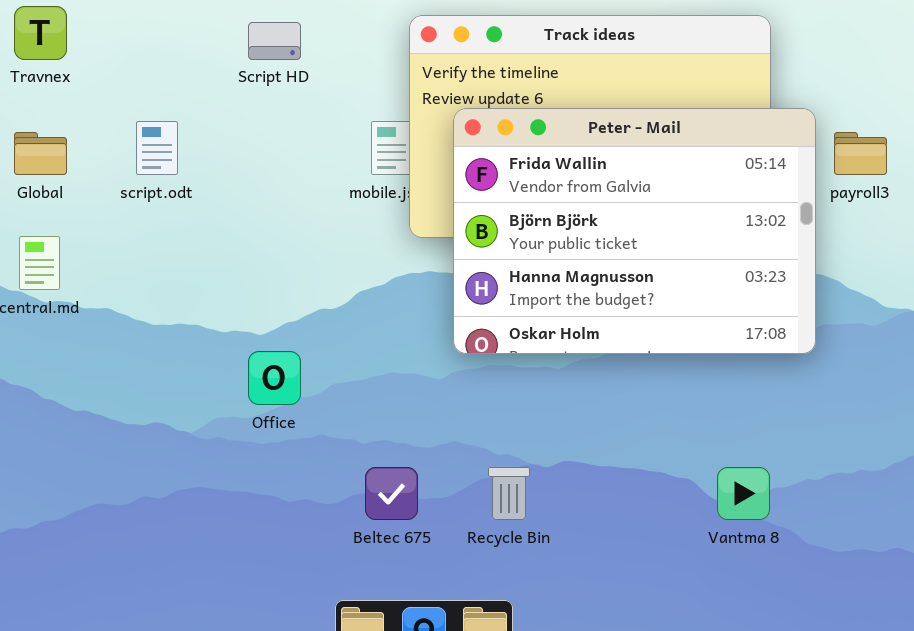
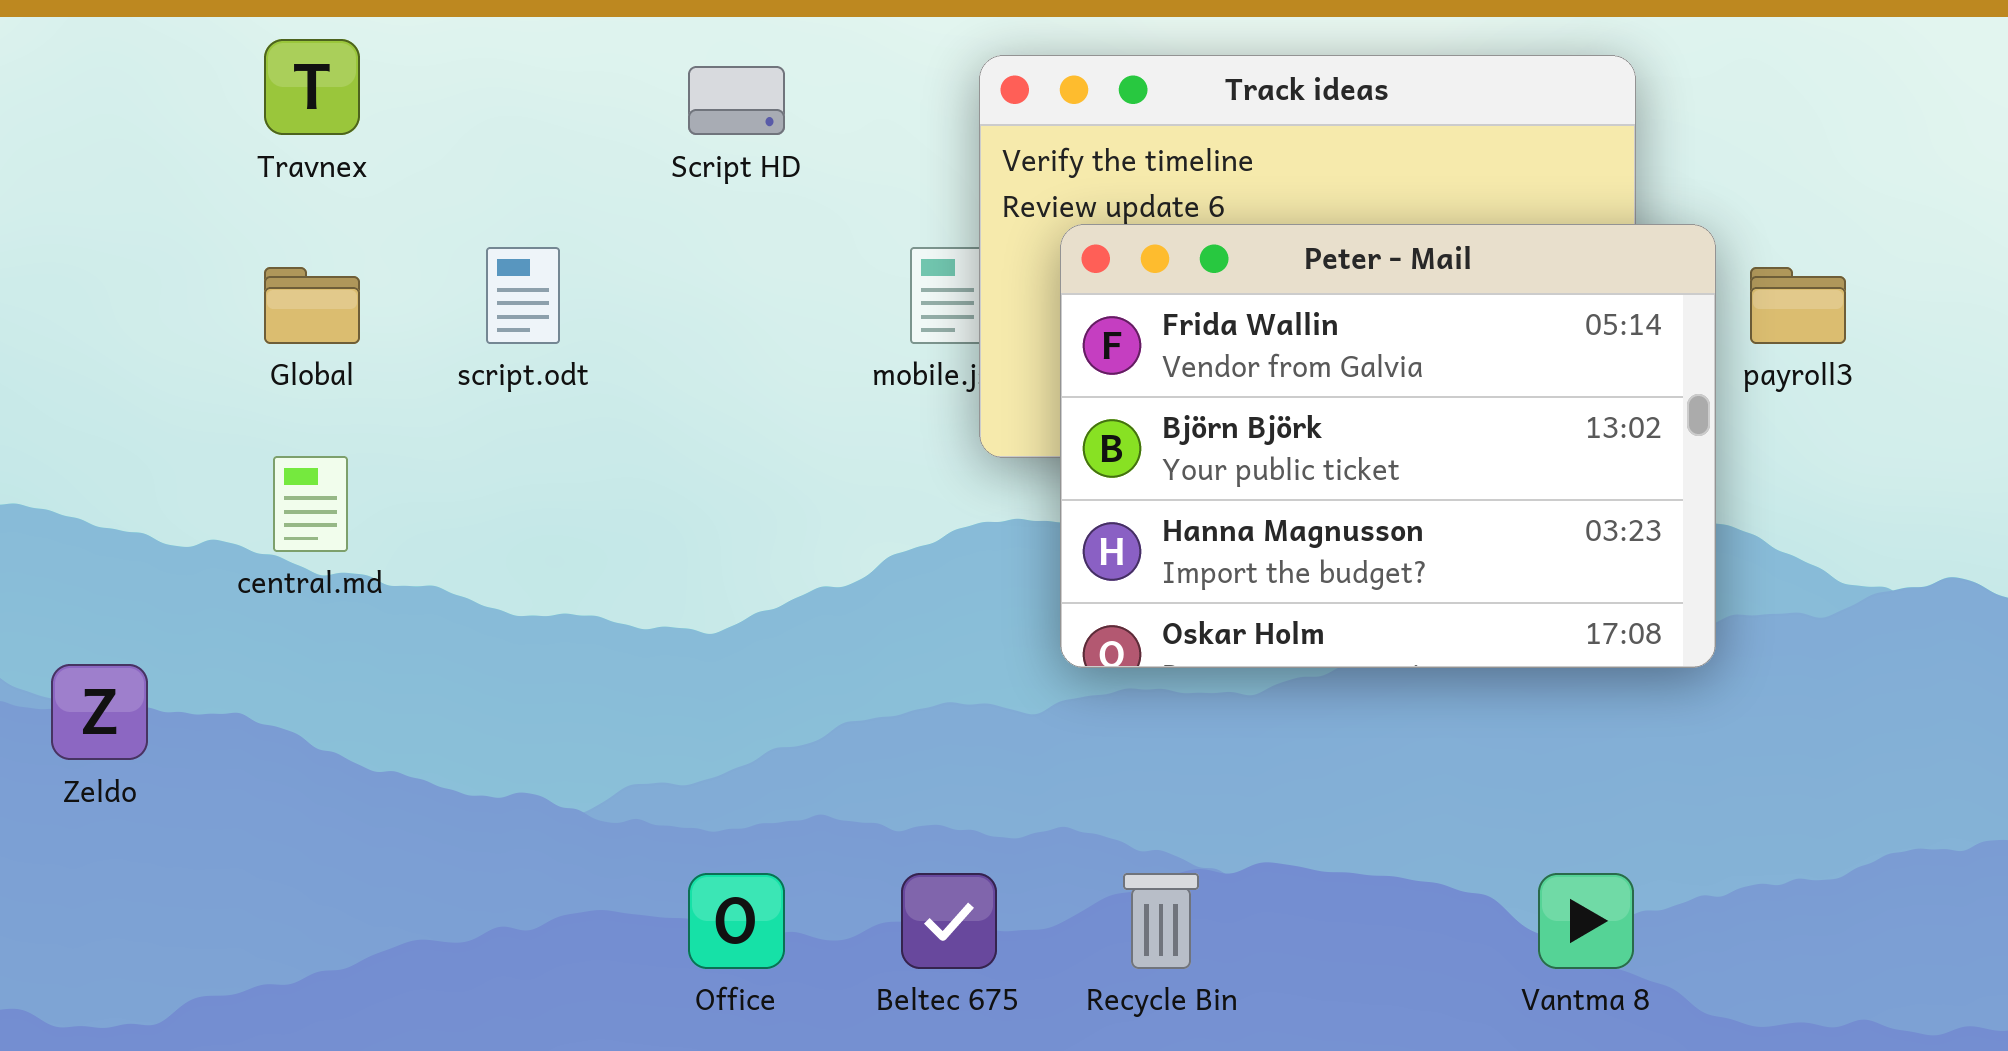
Office: [248,351,301,405] -> [688,873,785,969], moved

